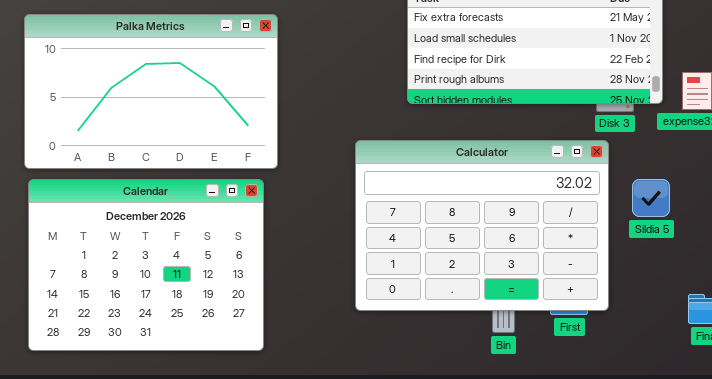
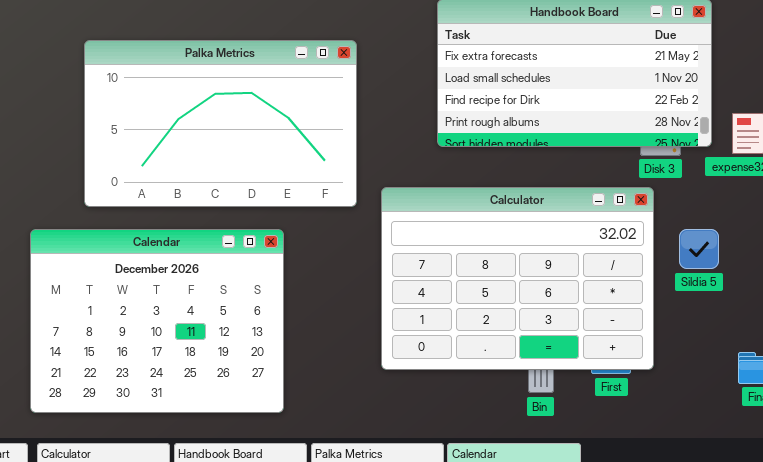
Palka Metrics: [24,14,278,169] -> [84,40,357,207], moved

